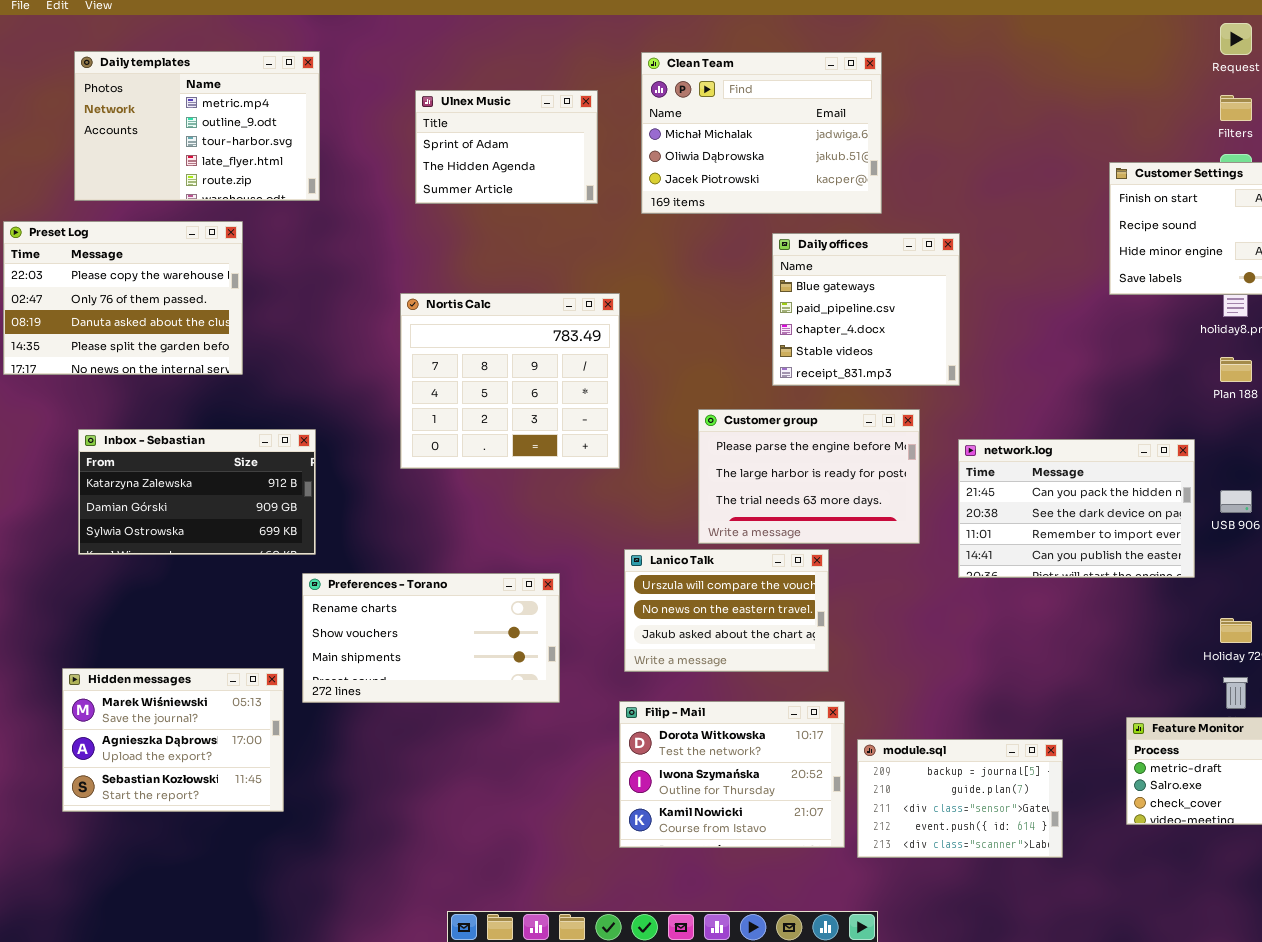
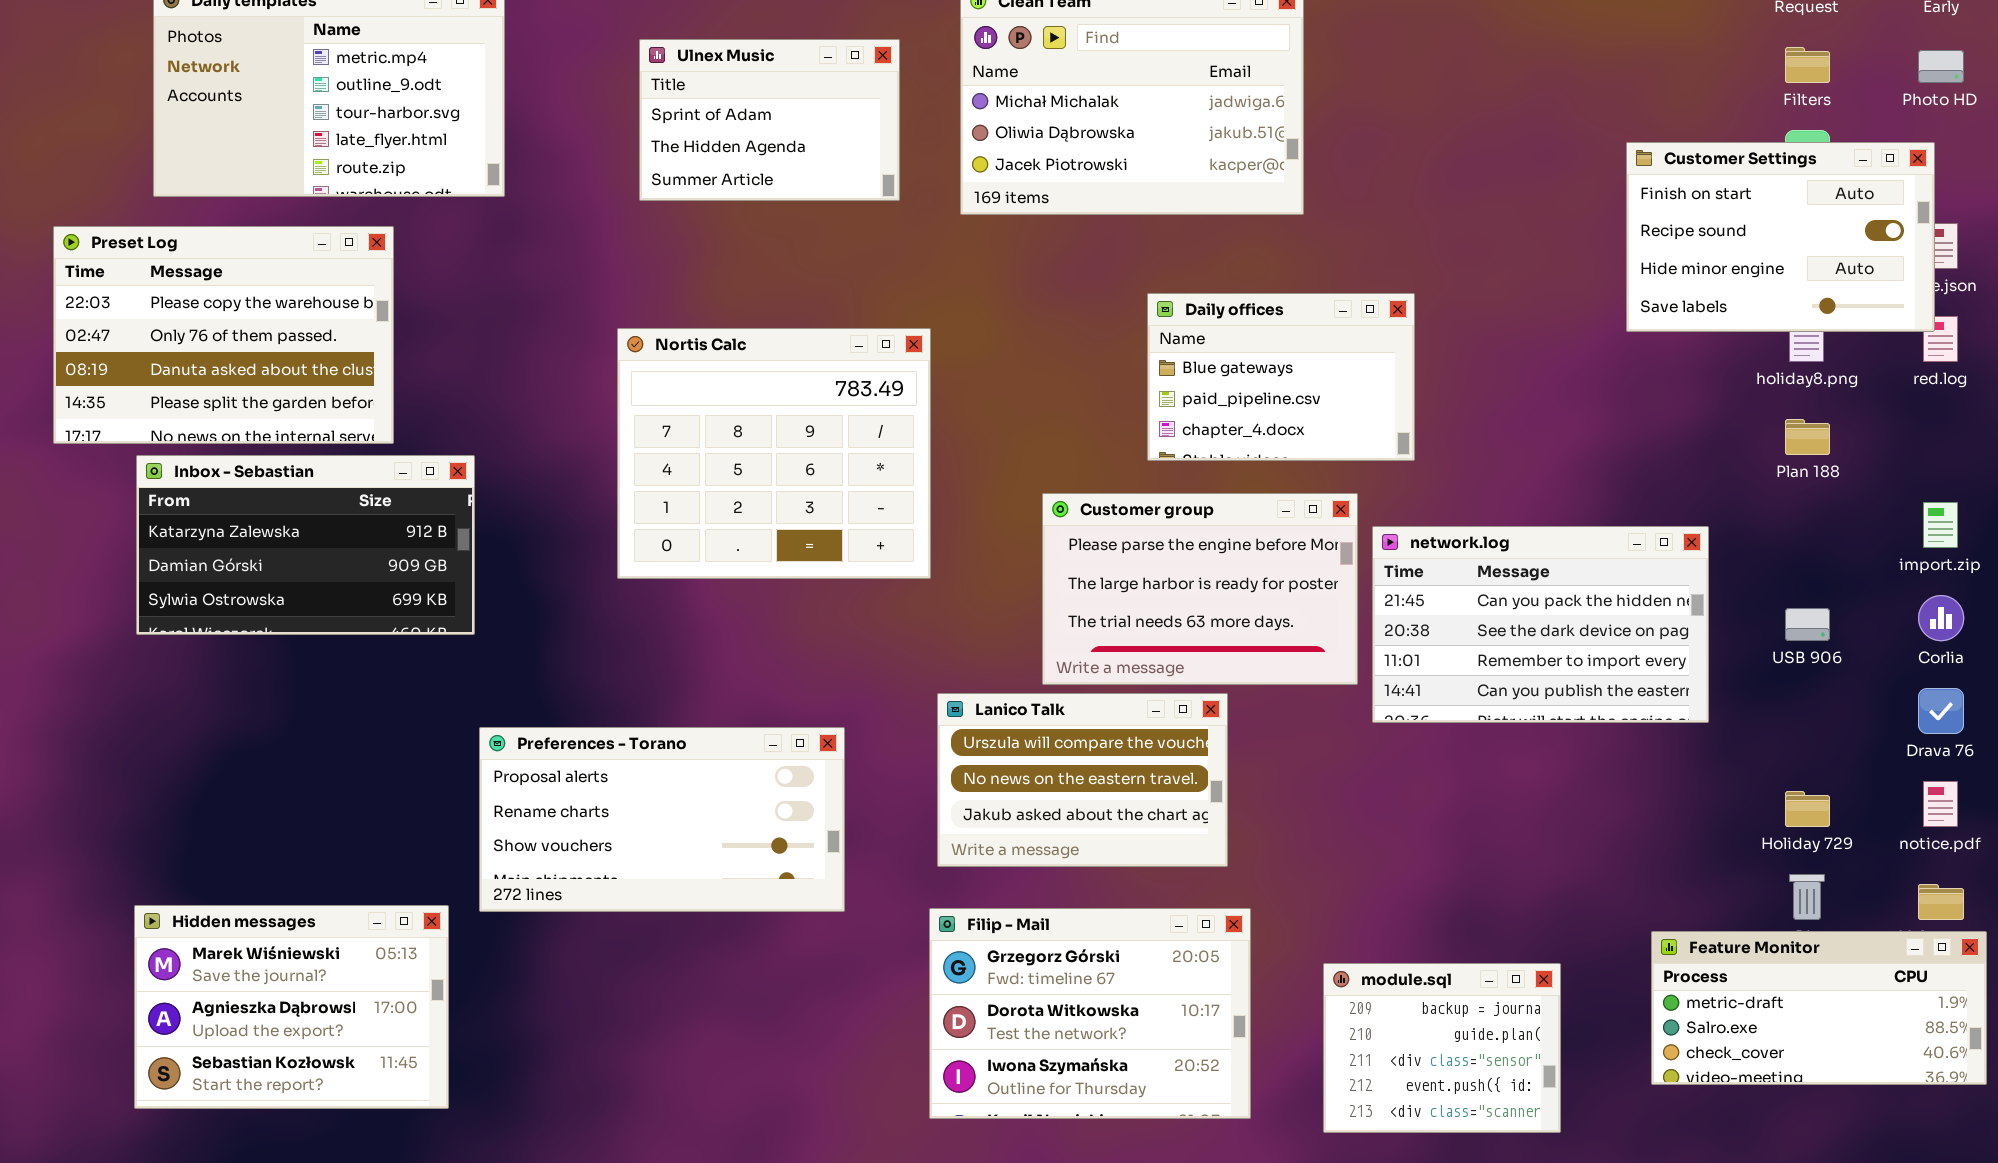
Daily offices: [772,233,960,386] -> [1147,293,1415,461], resized
Inbox - Sebastian: [78,429,316,555] -> [136,455,475,635], moved
network.log: [958,439,1195,578] -> [1372,526,1709,723], moved
Preferences - Torano: [302,573,560,703] -> [479,727,845,912], scrolled up 1 row
Hidden messages: [62,668,284,812] -> [134,905,449,1109], moved
Filip - Mail: [619,701,845,848] -> [929,908,1251,1119], scrolled up 1 row
module.sql: [857,739,1063,858] -> [1323,963,1561,1133], resized

